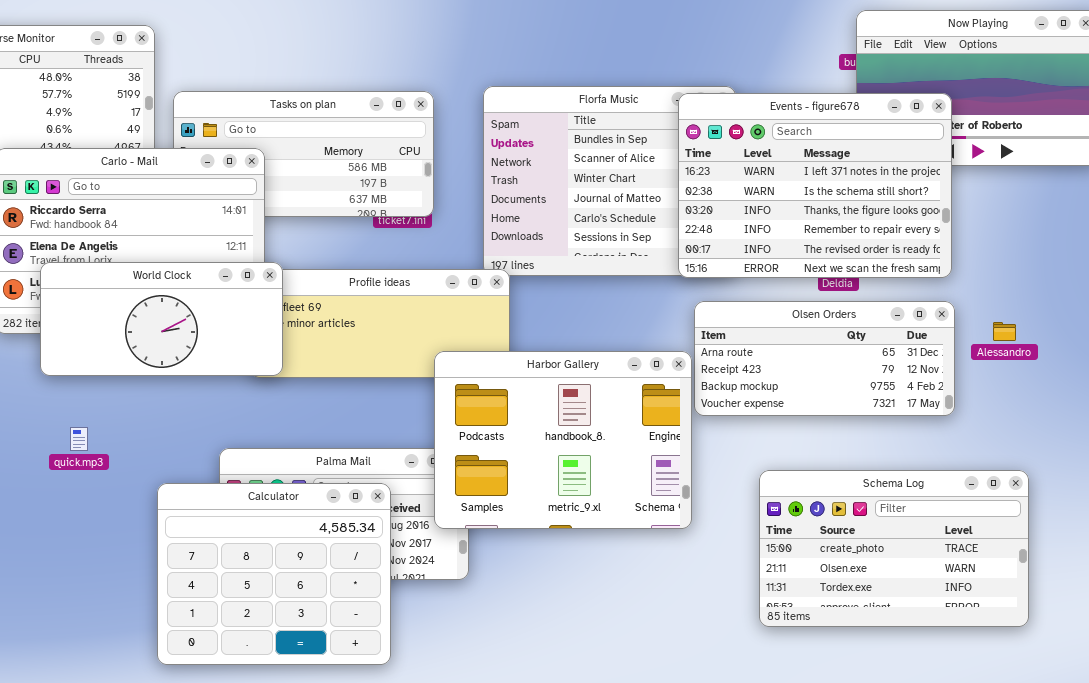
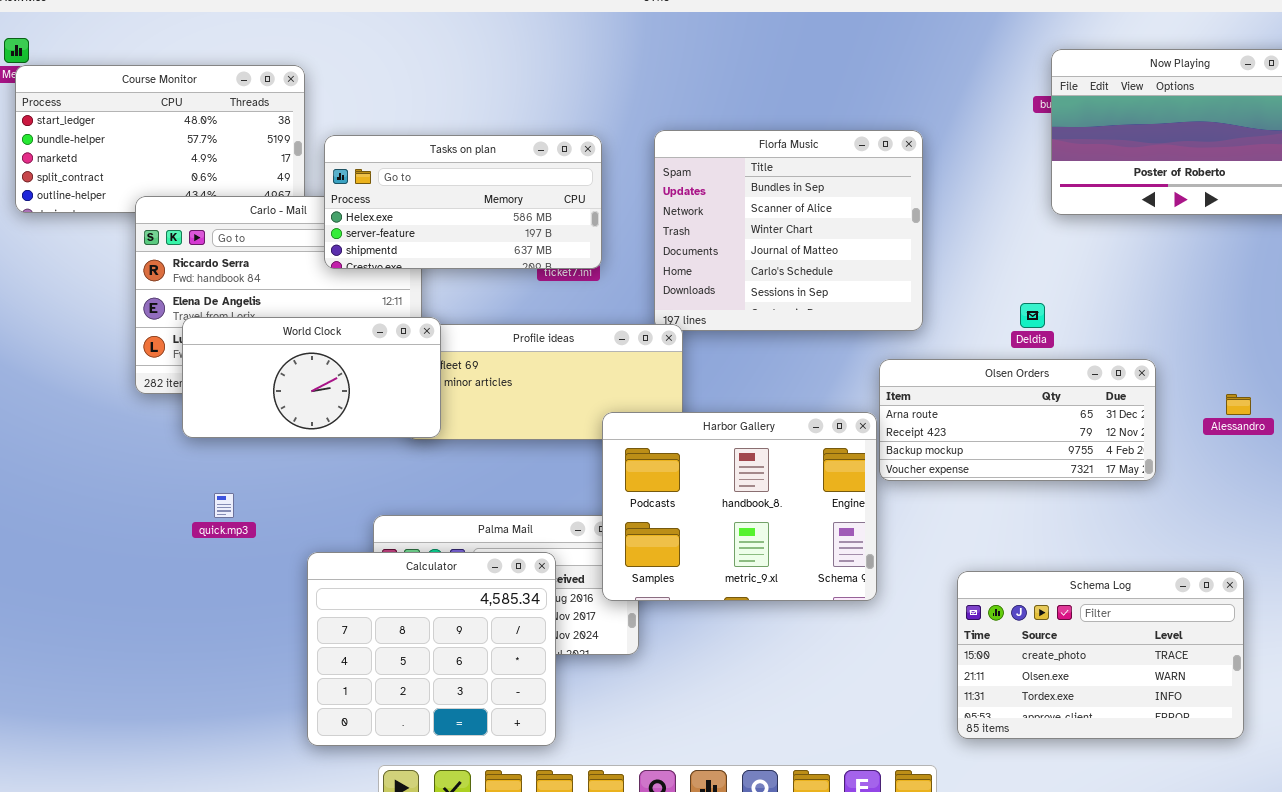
Tasks on plan: [173,91,434,217] -> [324,135,602,269], raised
Events - figure678: [678,93,952,278] -> none, closed
Alessandro: [993,322,1016,341] -> [1226,394,1251,415], moved
Schema Log: [759,470,1029,627] -> [957,571,1244,739], moved

